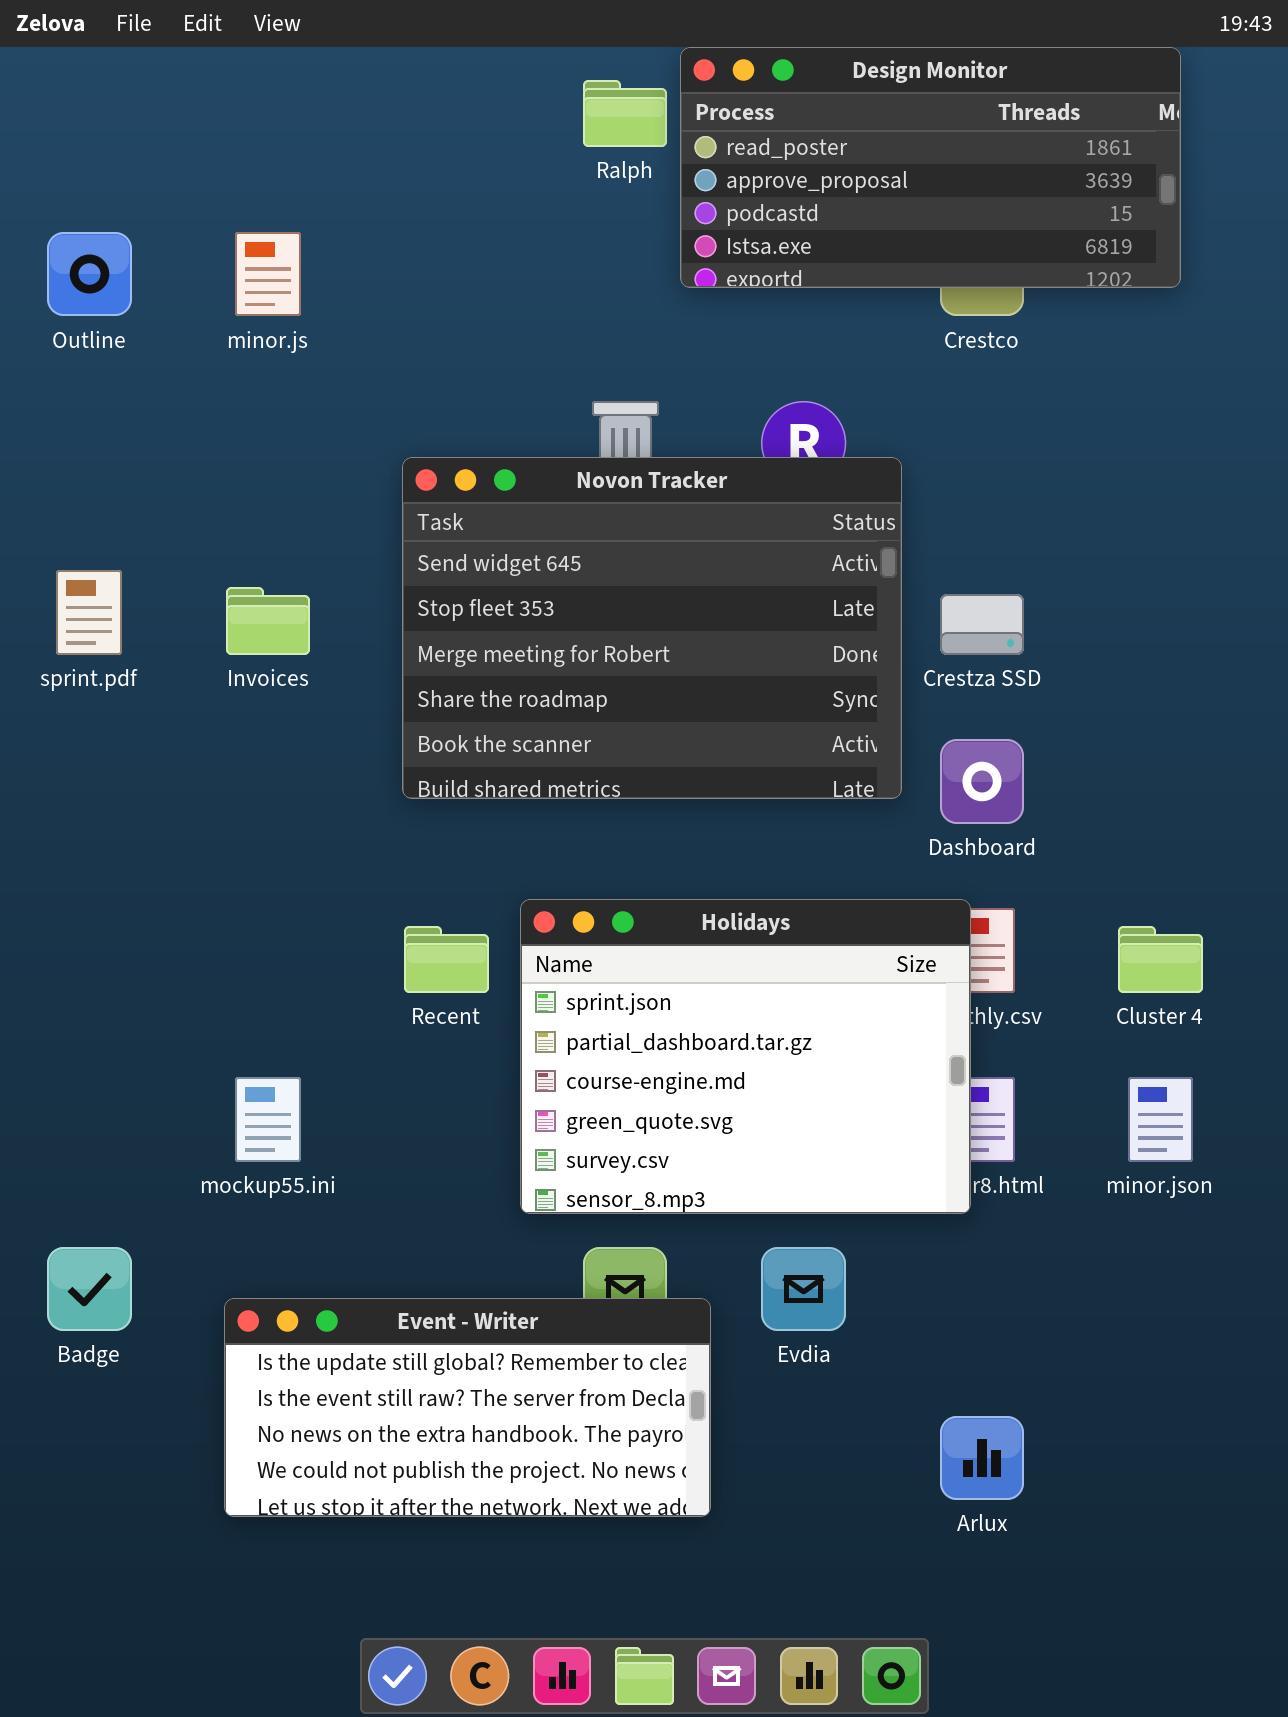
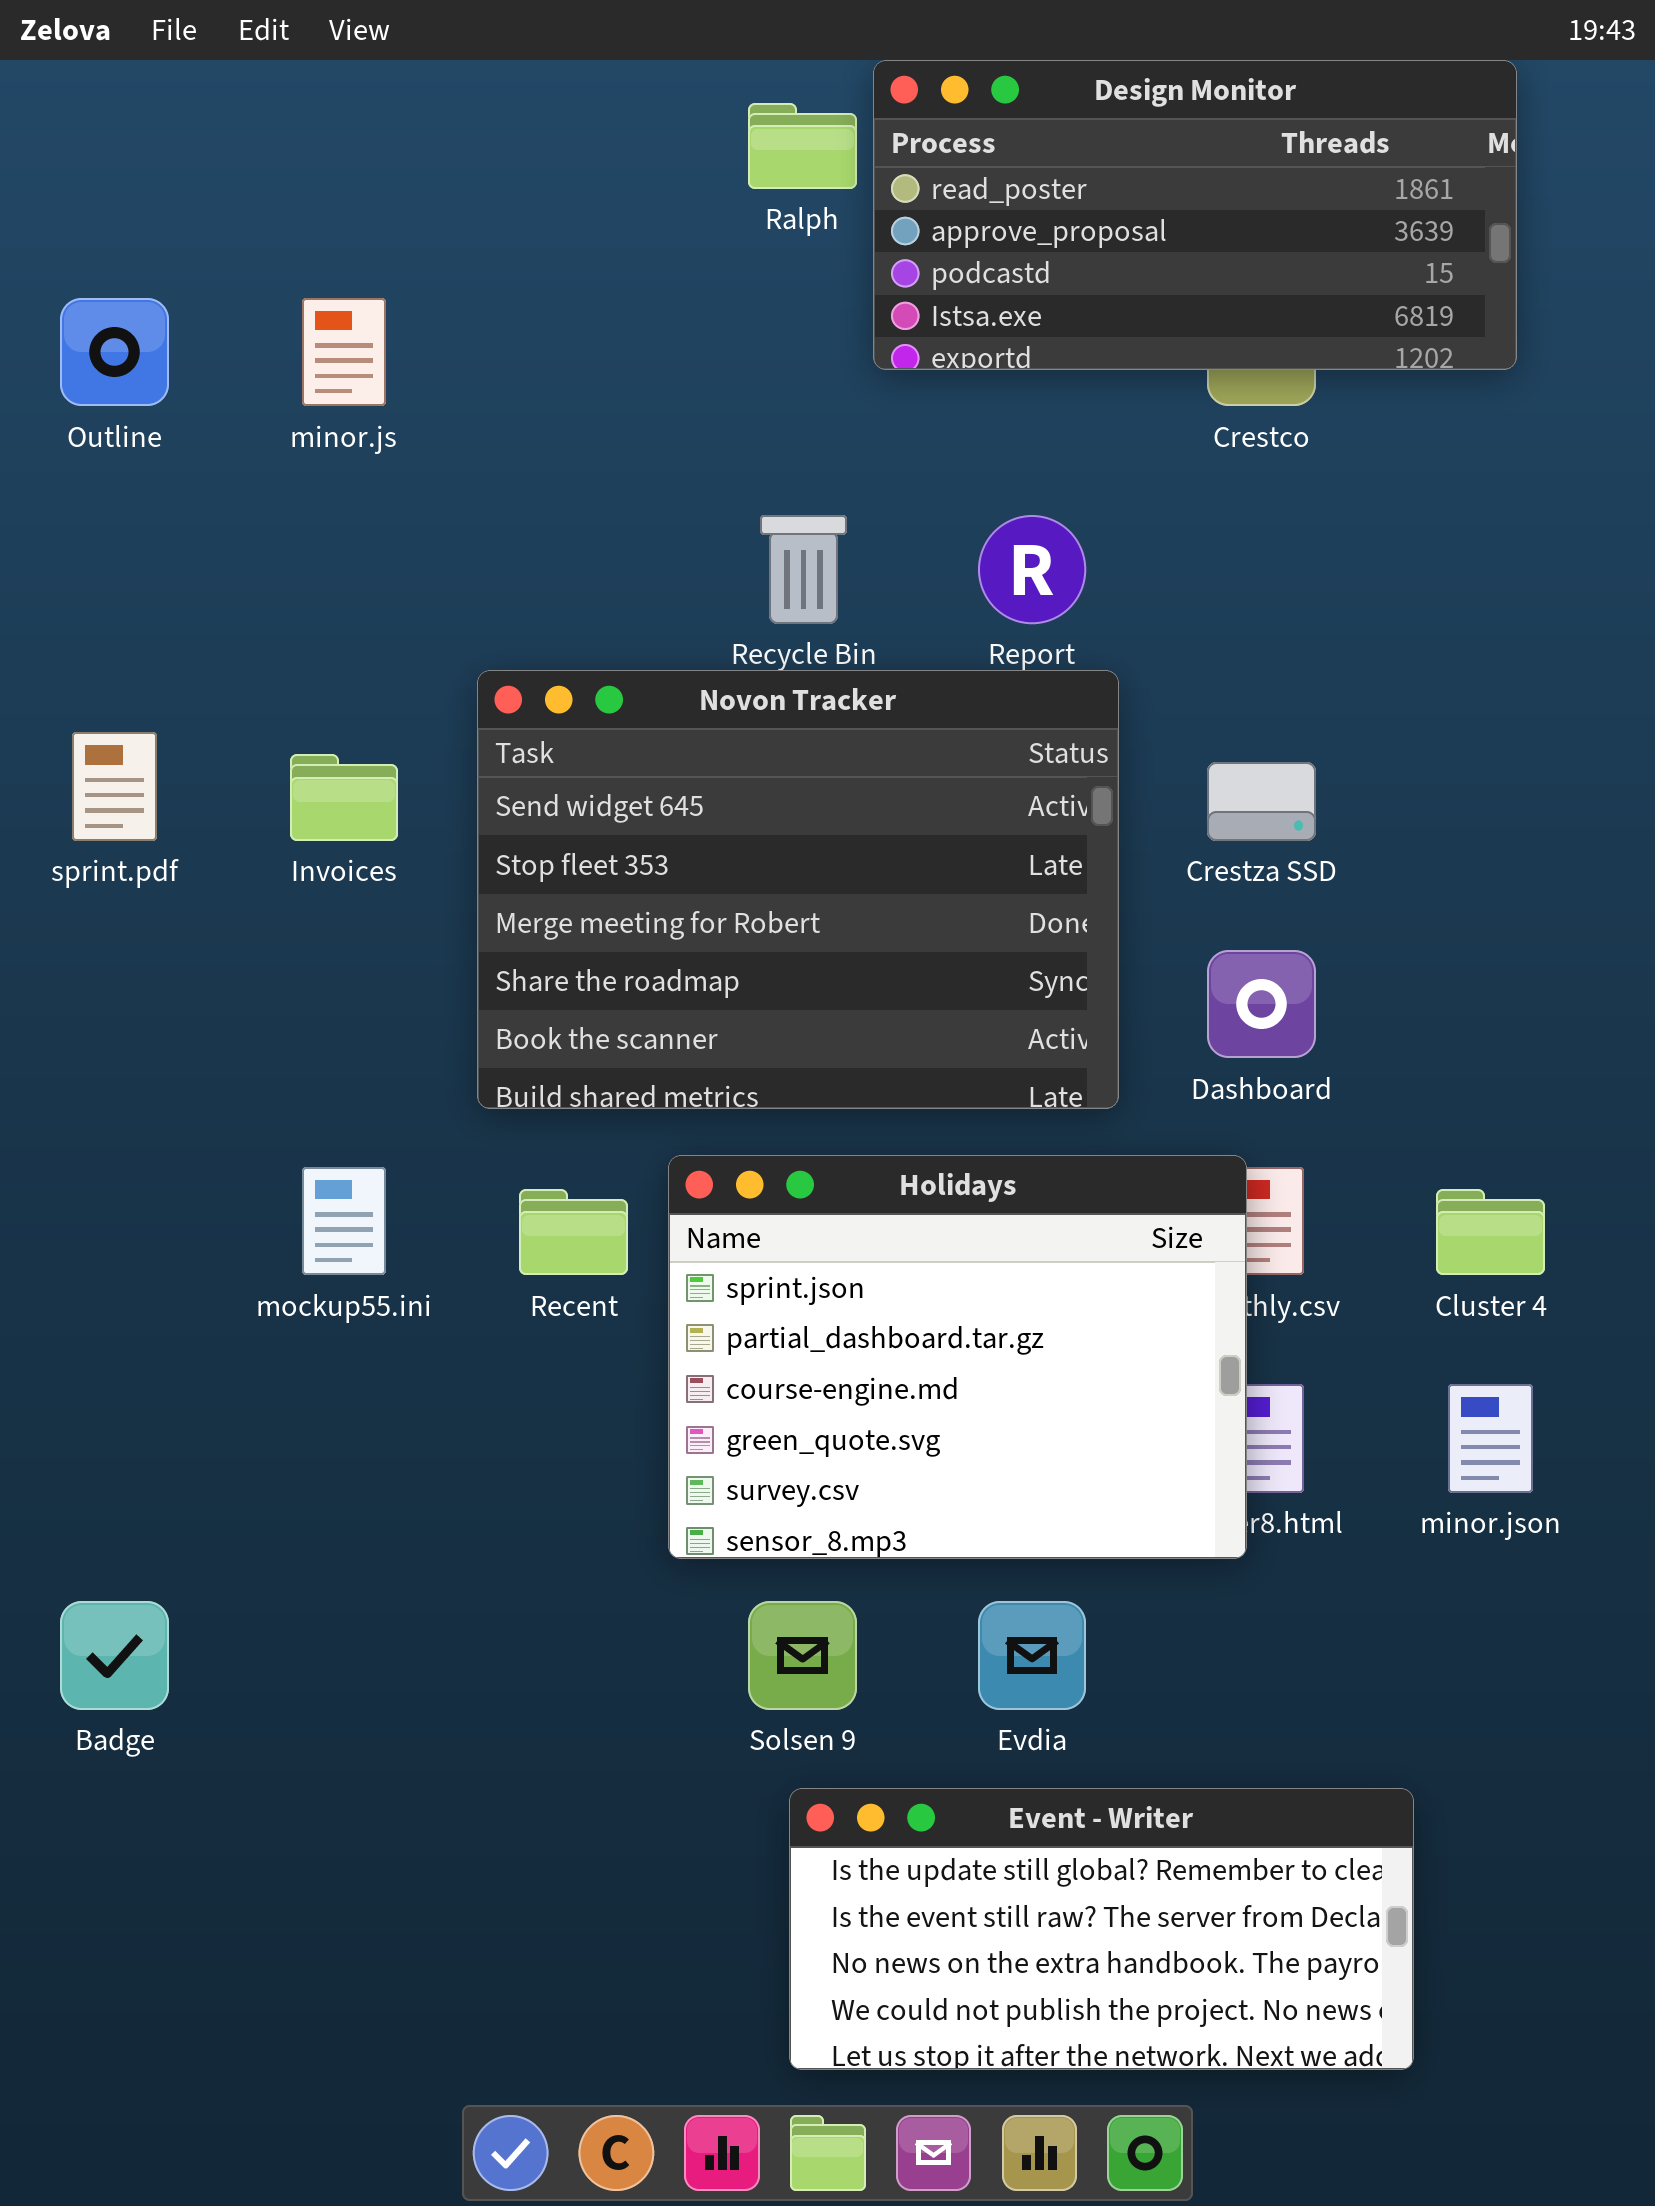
Novon Tracker: [402,457,902,799] -> [477,670,1119,1109], moved
mockup55.ini: [235,1077,301,1162] -> [302,1167,386,1275], moved
Event - Writer: [224,1298,711,1517] -> [789,1788,1414,2070], moved

